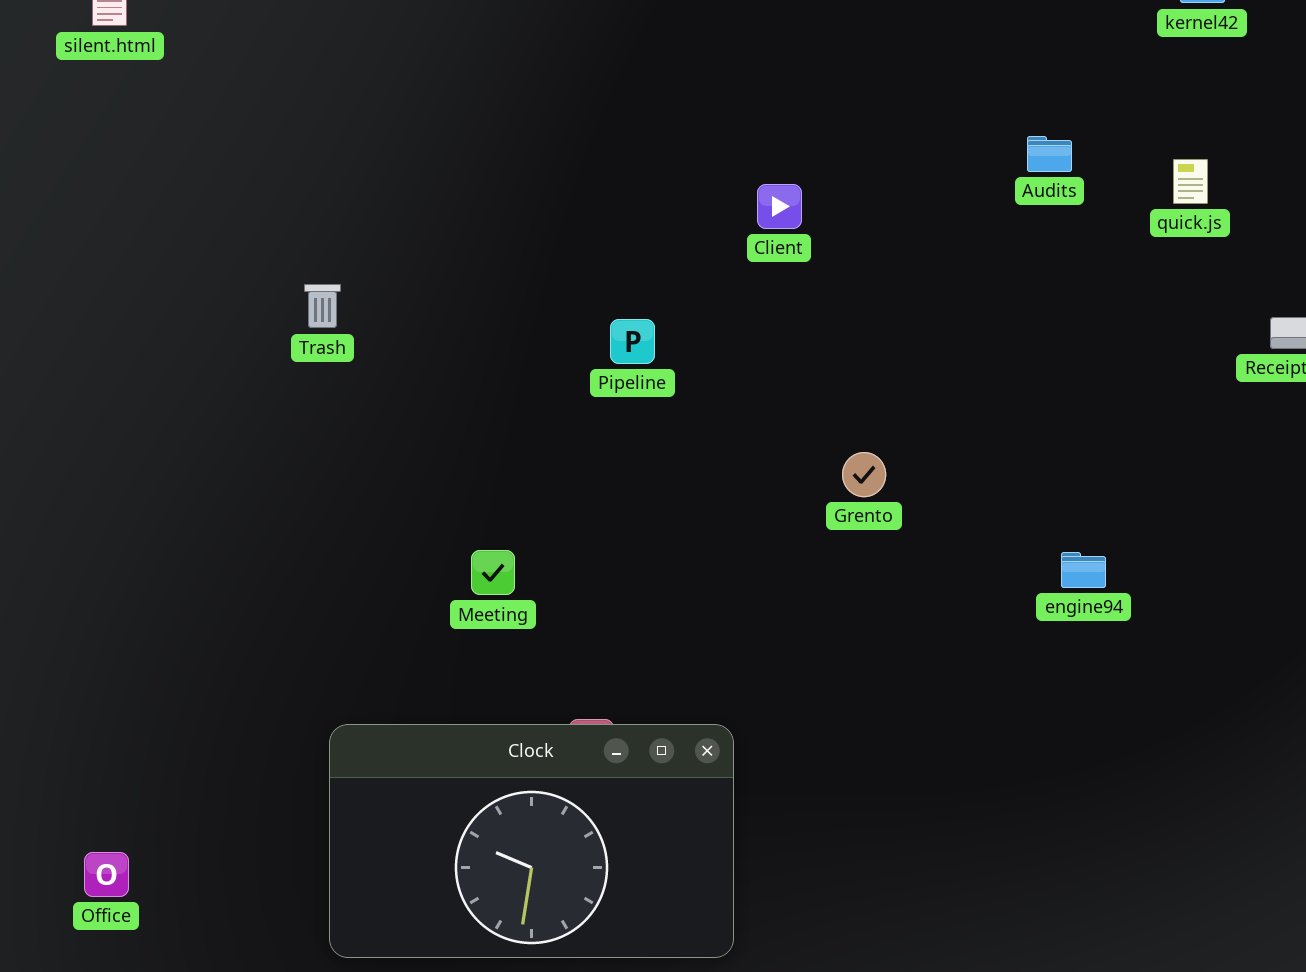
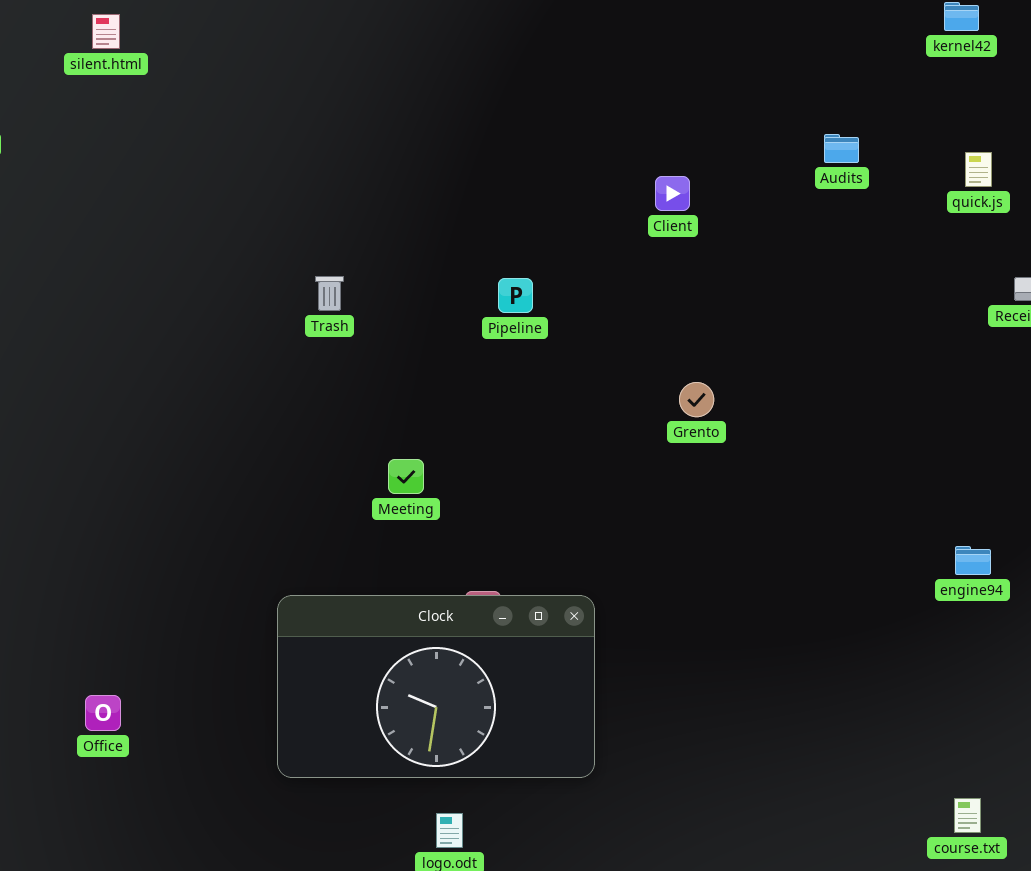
quick.js: [1173,159,1208,204] -> [965,152,992,187], moved
Client: [757,184,802,229] -> [655,176,690,211], moved
Trash: [304,284,341,328] -> [315,276,344,311], moved
engine94: [1061,552,1106,588] -> [955,546,991,575], moved

